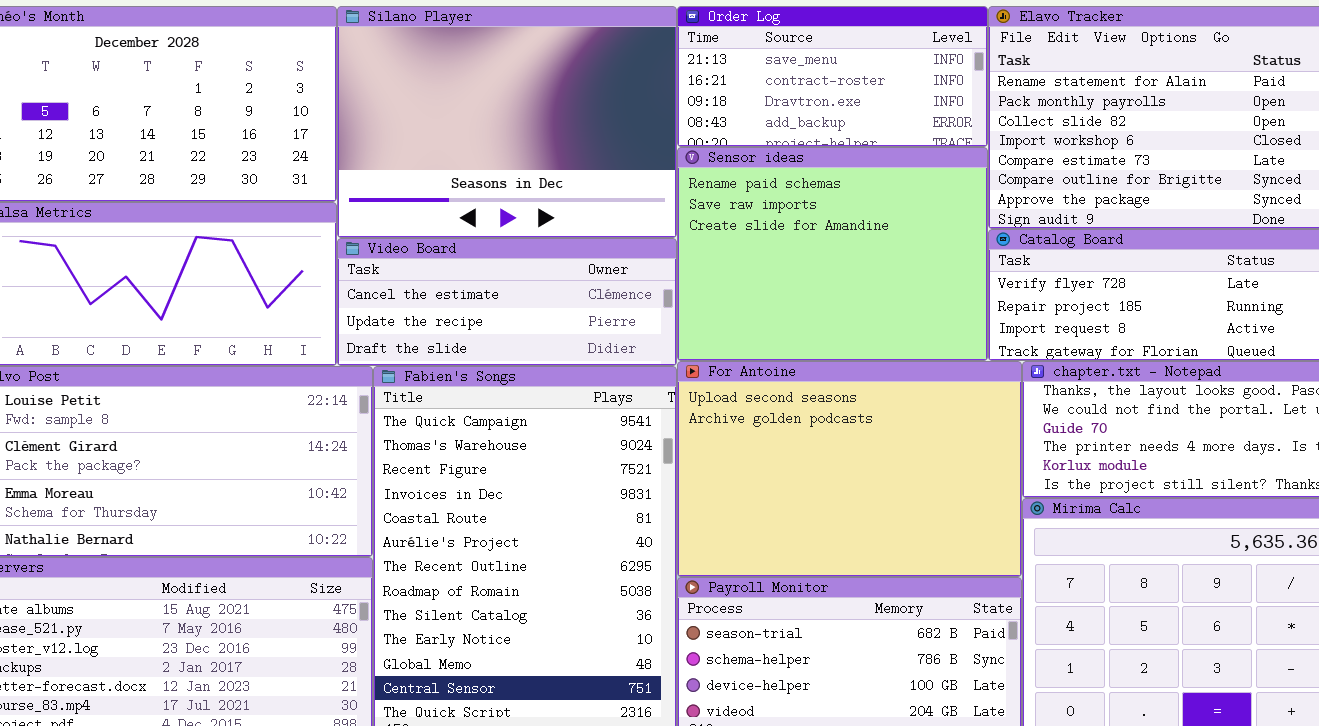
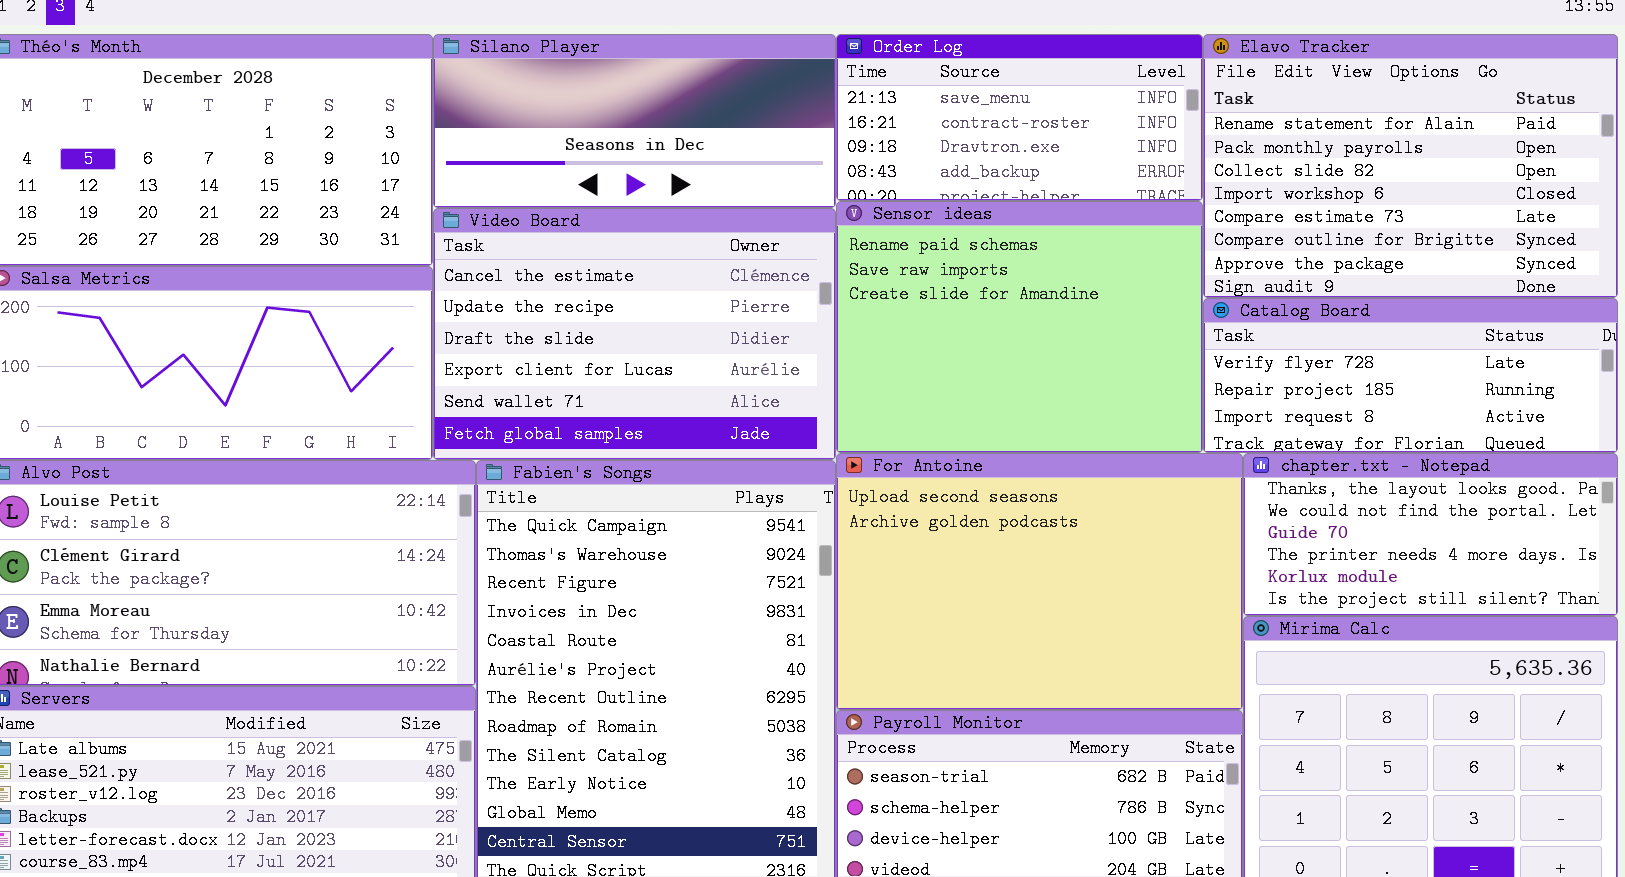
Silano Player: [337,6,677,238] -> [433,34,836,208], resized
Video Board: [337,238,677,366] -> [433,208,836,460], resized

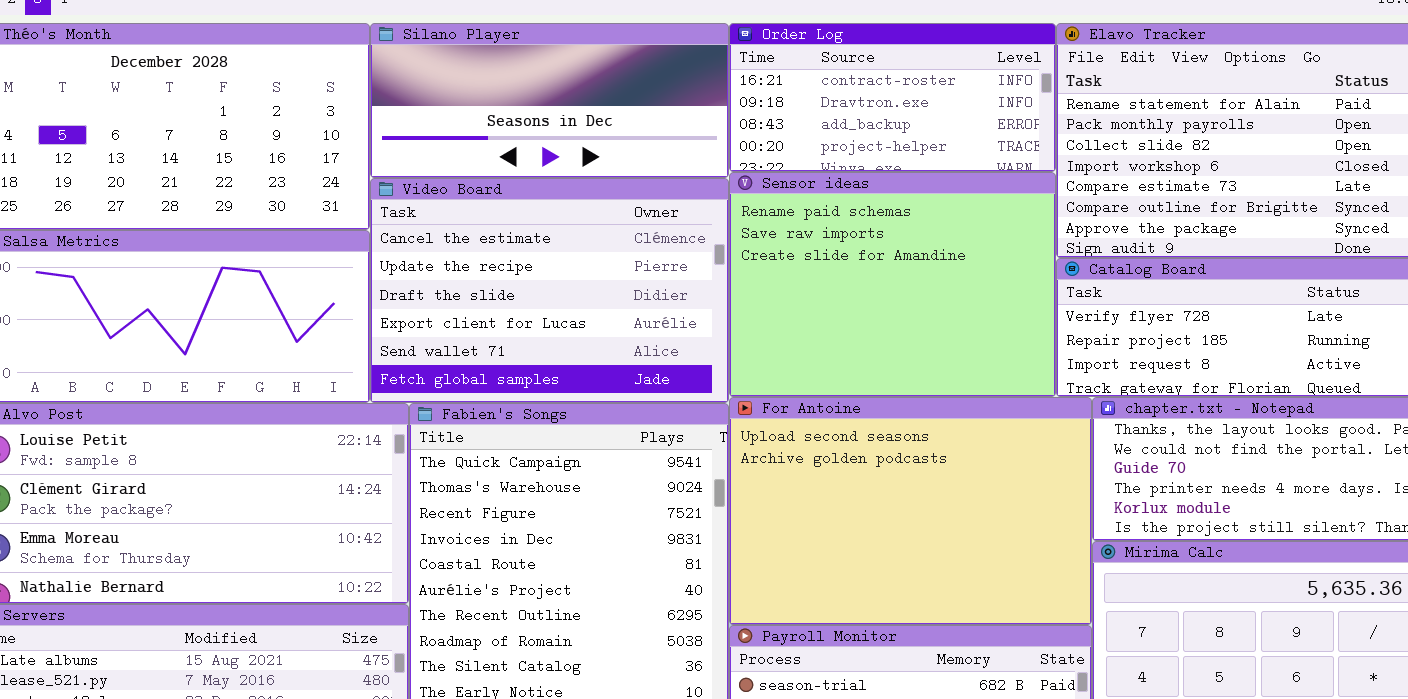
Order Log: [836,34,1203,201] -> [729,23,1056,172], scrolled down 1 row

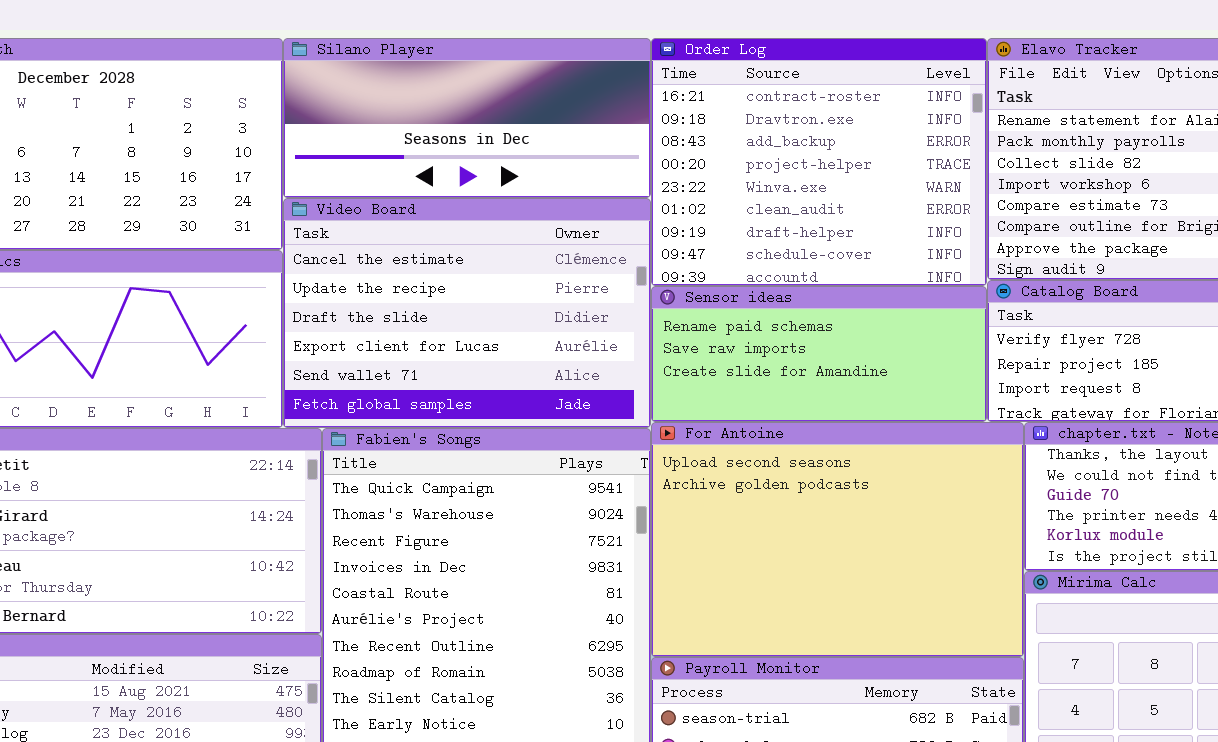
Order Log: [729,23,1056,172] -> [651,38,987,286], resized
Sensor ideas: [729,172,1056,397] -> [651,286,987,422], resized

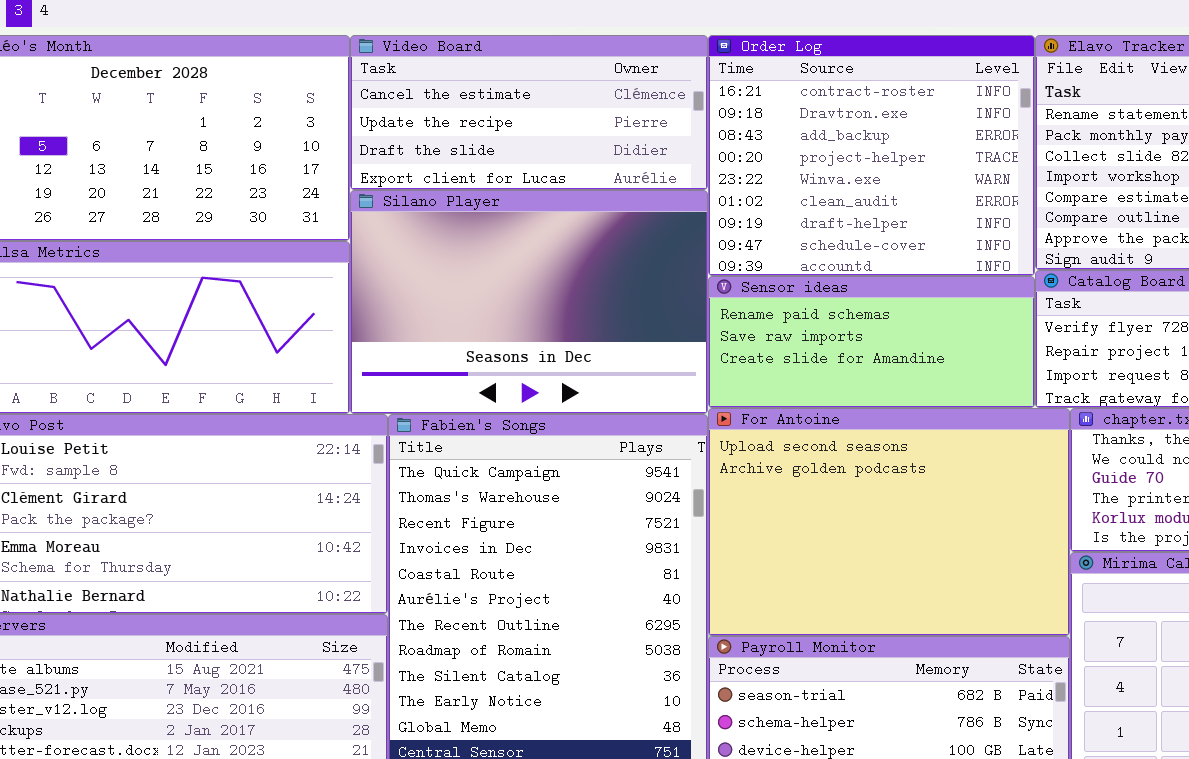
Silano Player: [283,38,651,198] -> [350,190,708,414], moved, resized
Video Board: [283,198,651,428] -> [350,35,708,190], moved, resized

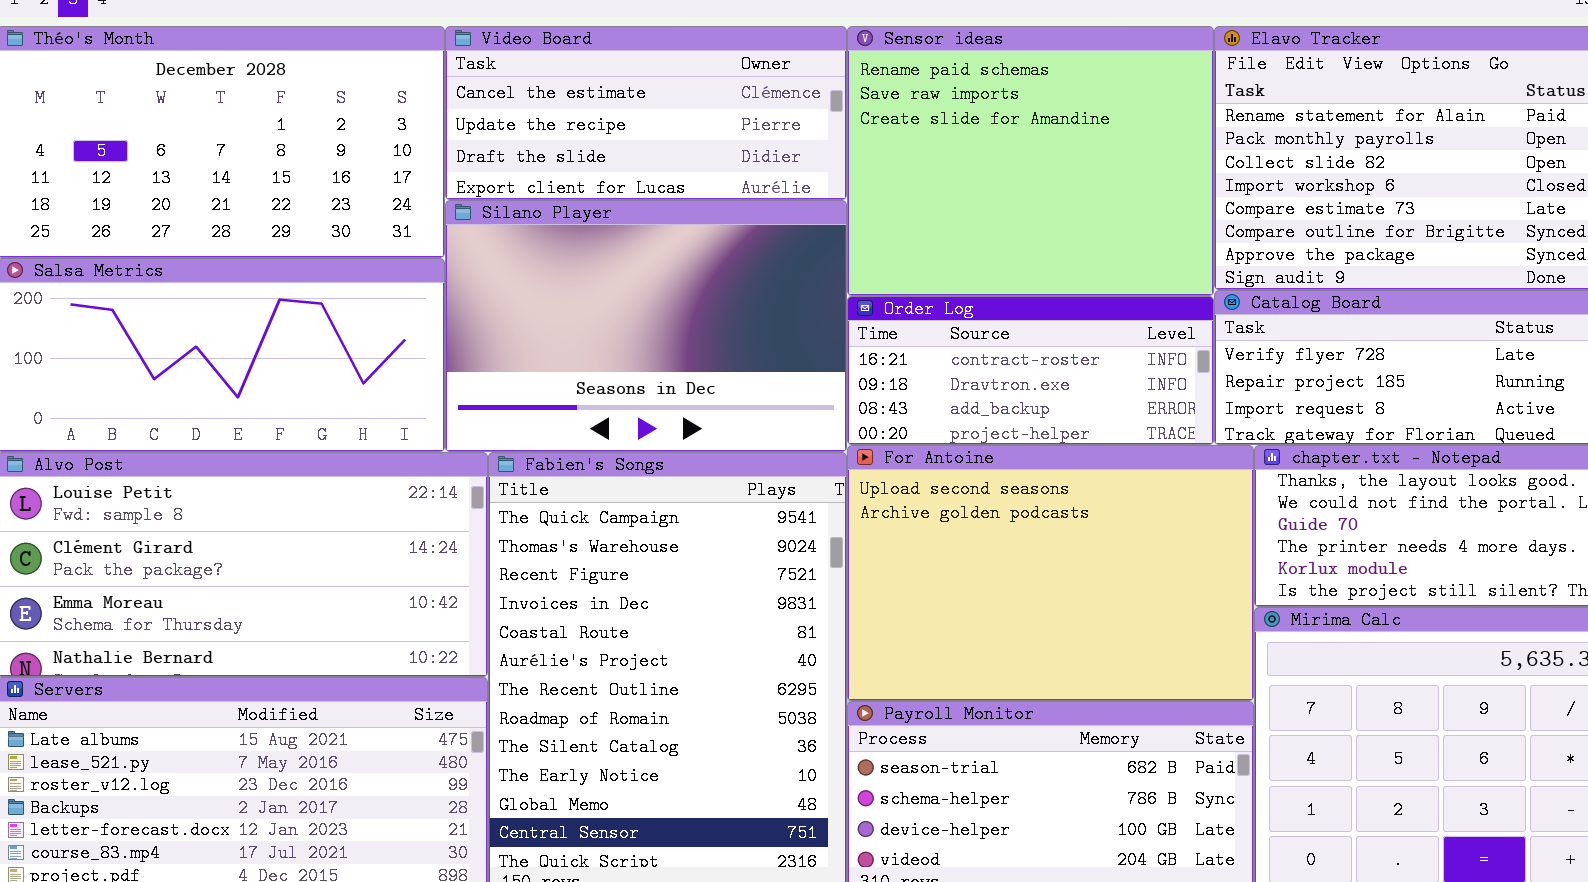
Order Log: [708,35,1035,276] -> [847,296,1214,445], moved, resized
Sensor ideas: [708,276,1035,408] -> [847,26,1214,296], moved, resized

